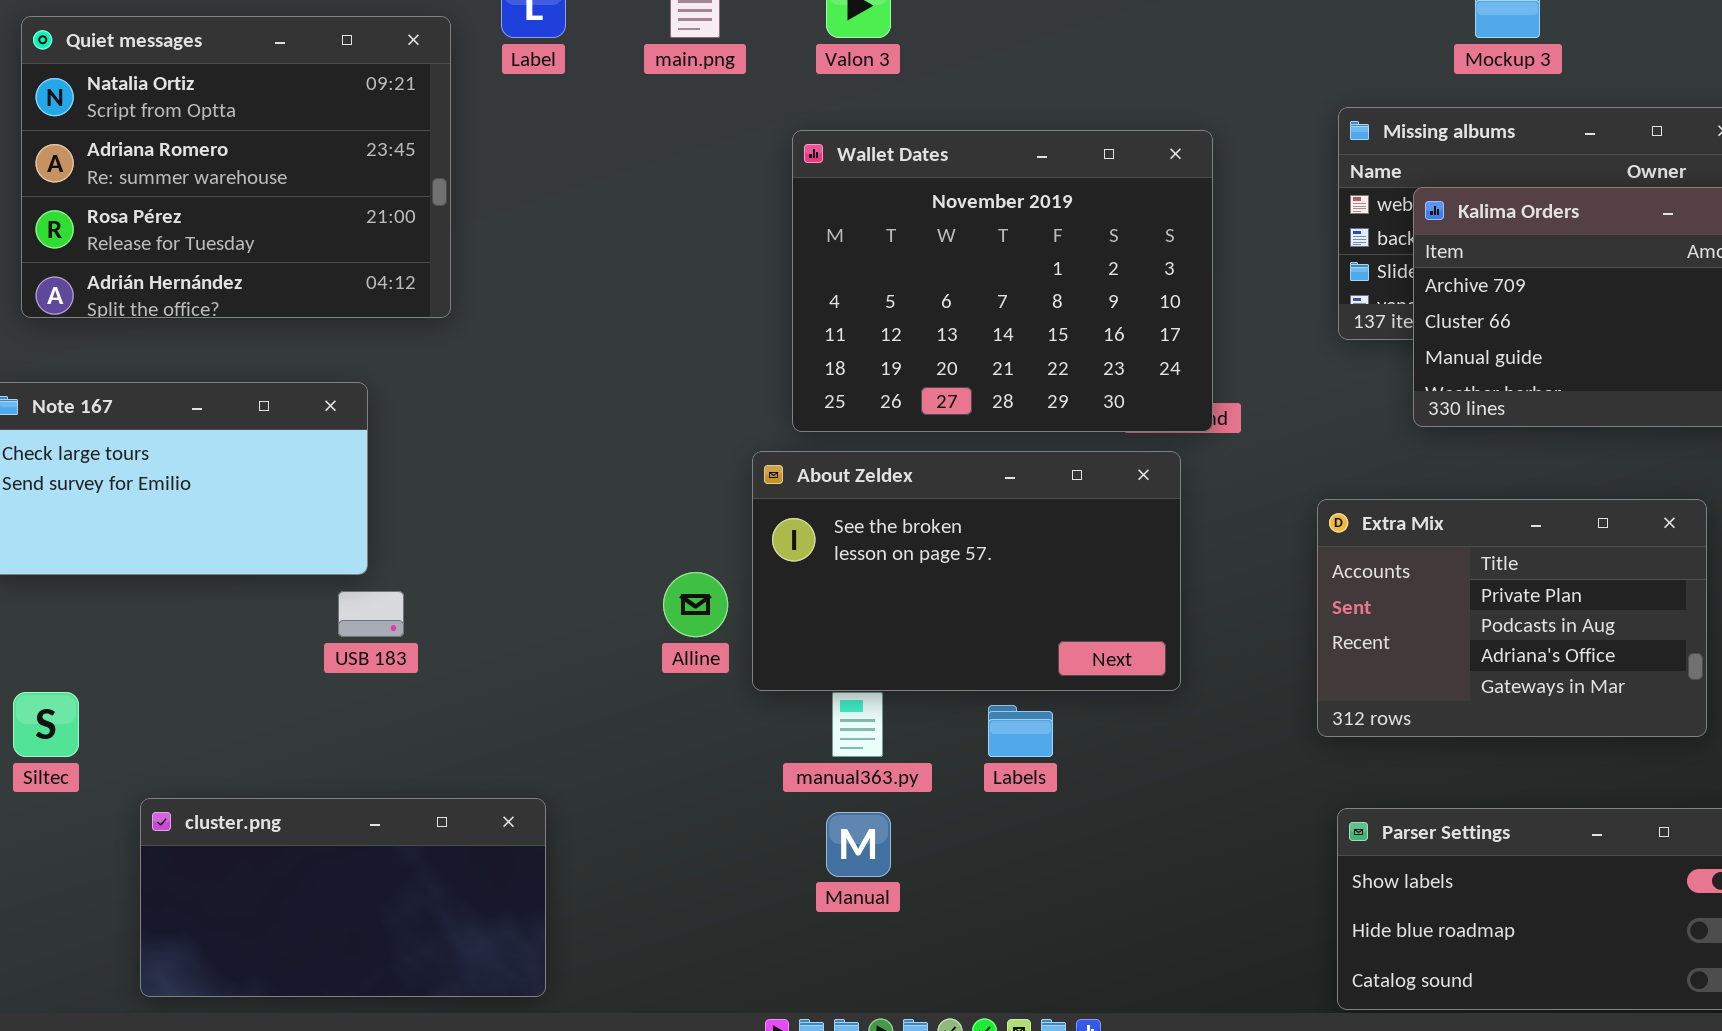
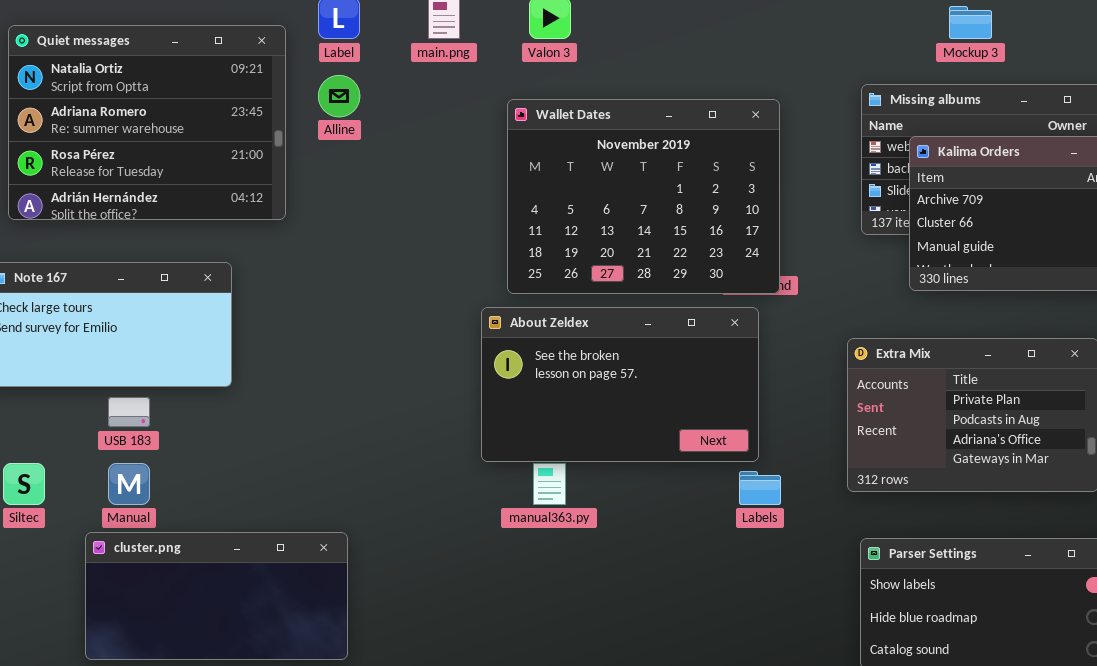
Alline: [663,572,728,637] -> [318,75,360,117], moved
USB 183: [338,591,404,637] -> [108,397,150,427], moved
Labels: [988,705,1053,757] -> [739,471,781,505], moved
Manual: [826,812,891,877] -> [108,463,150,505], moved

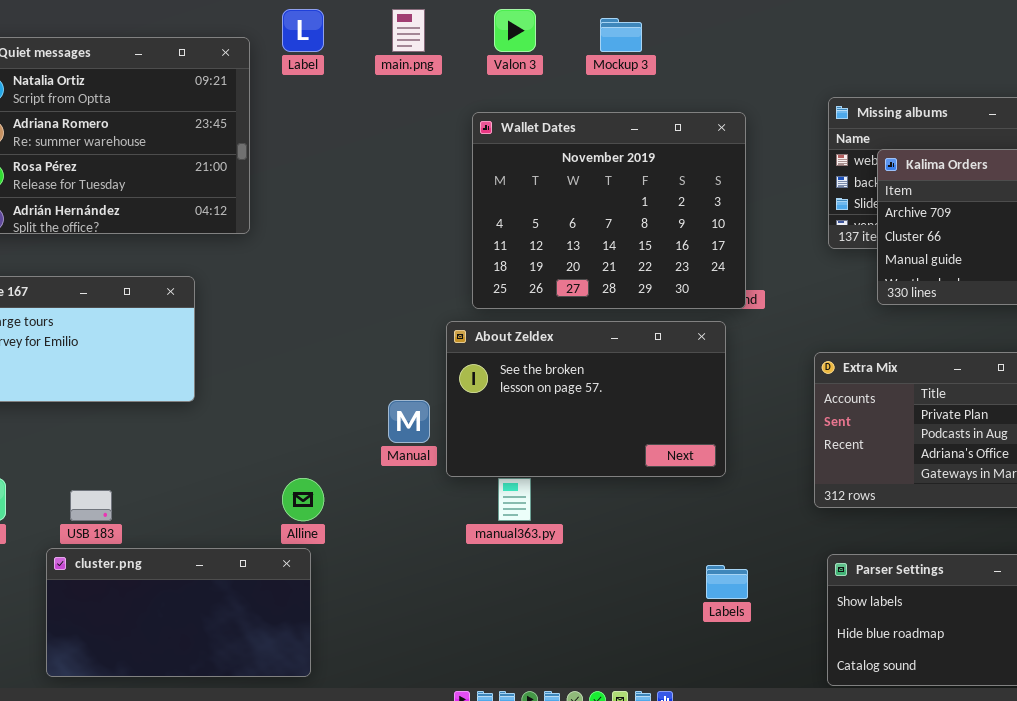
Mockup 3: [949,6,992,39] -> [600,18,642,52], moved
Alline: [318,75,360,117] -> [282,478,324,521], moved
USB 183: [108,397,150,427] -> [70,490,112,521], moved
Manual: [108,463,150,505] -> [388,400,430,443], moved
Labels: [739,471,781,505] -> [706,565,748,599], moved

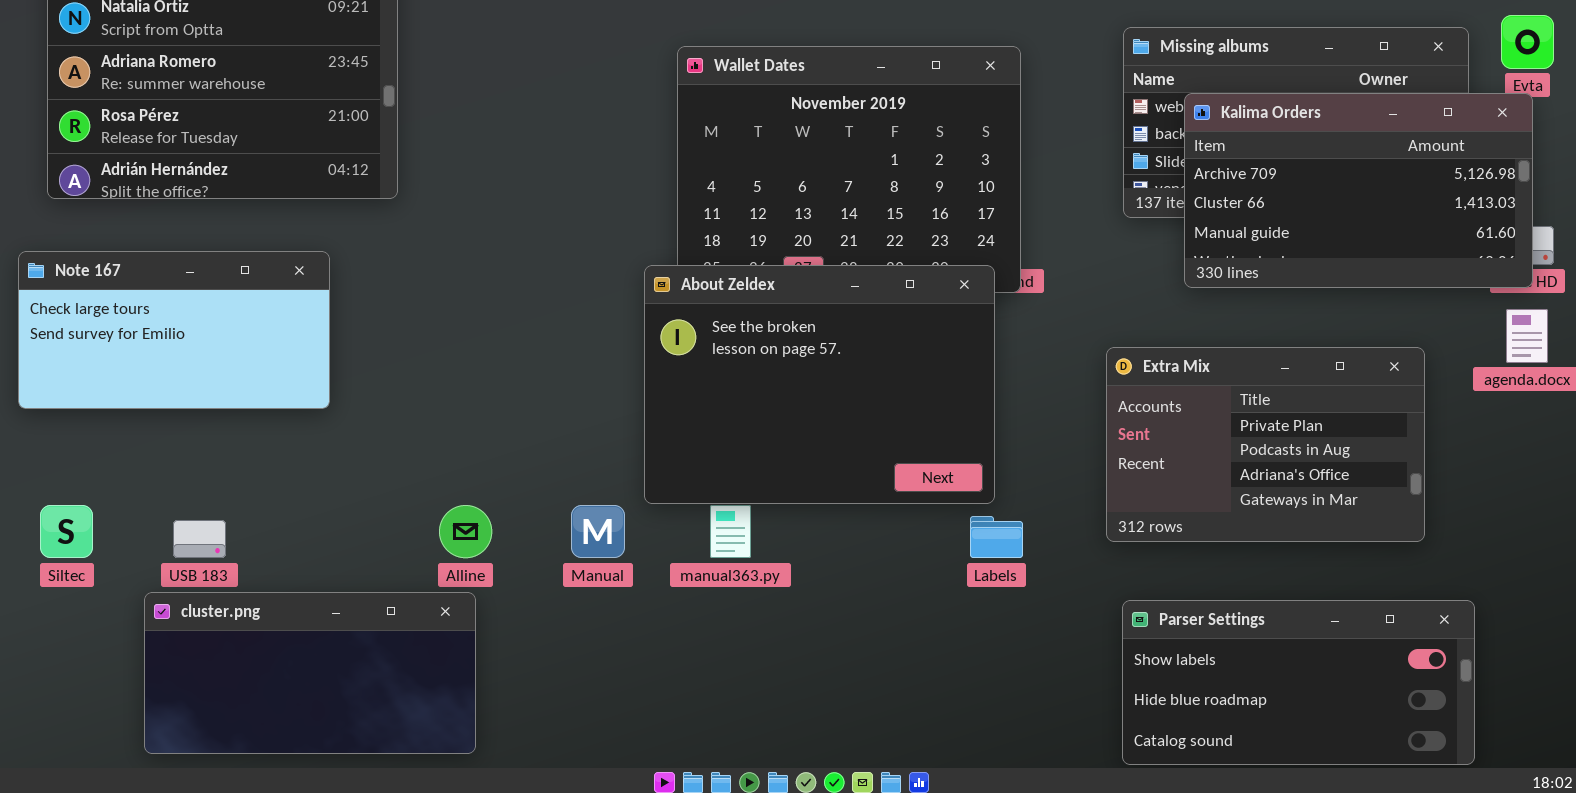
About Zeldex: [446,321,726,477] -> [644,265,995,504], resized
Manual: [388,400,430,443] -> [571,505,625,558], moved
Labels: [706,565,748,599] -> [970,516,1023,558], moved

